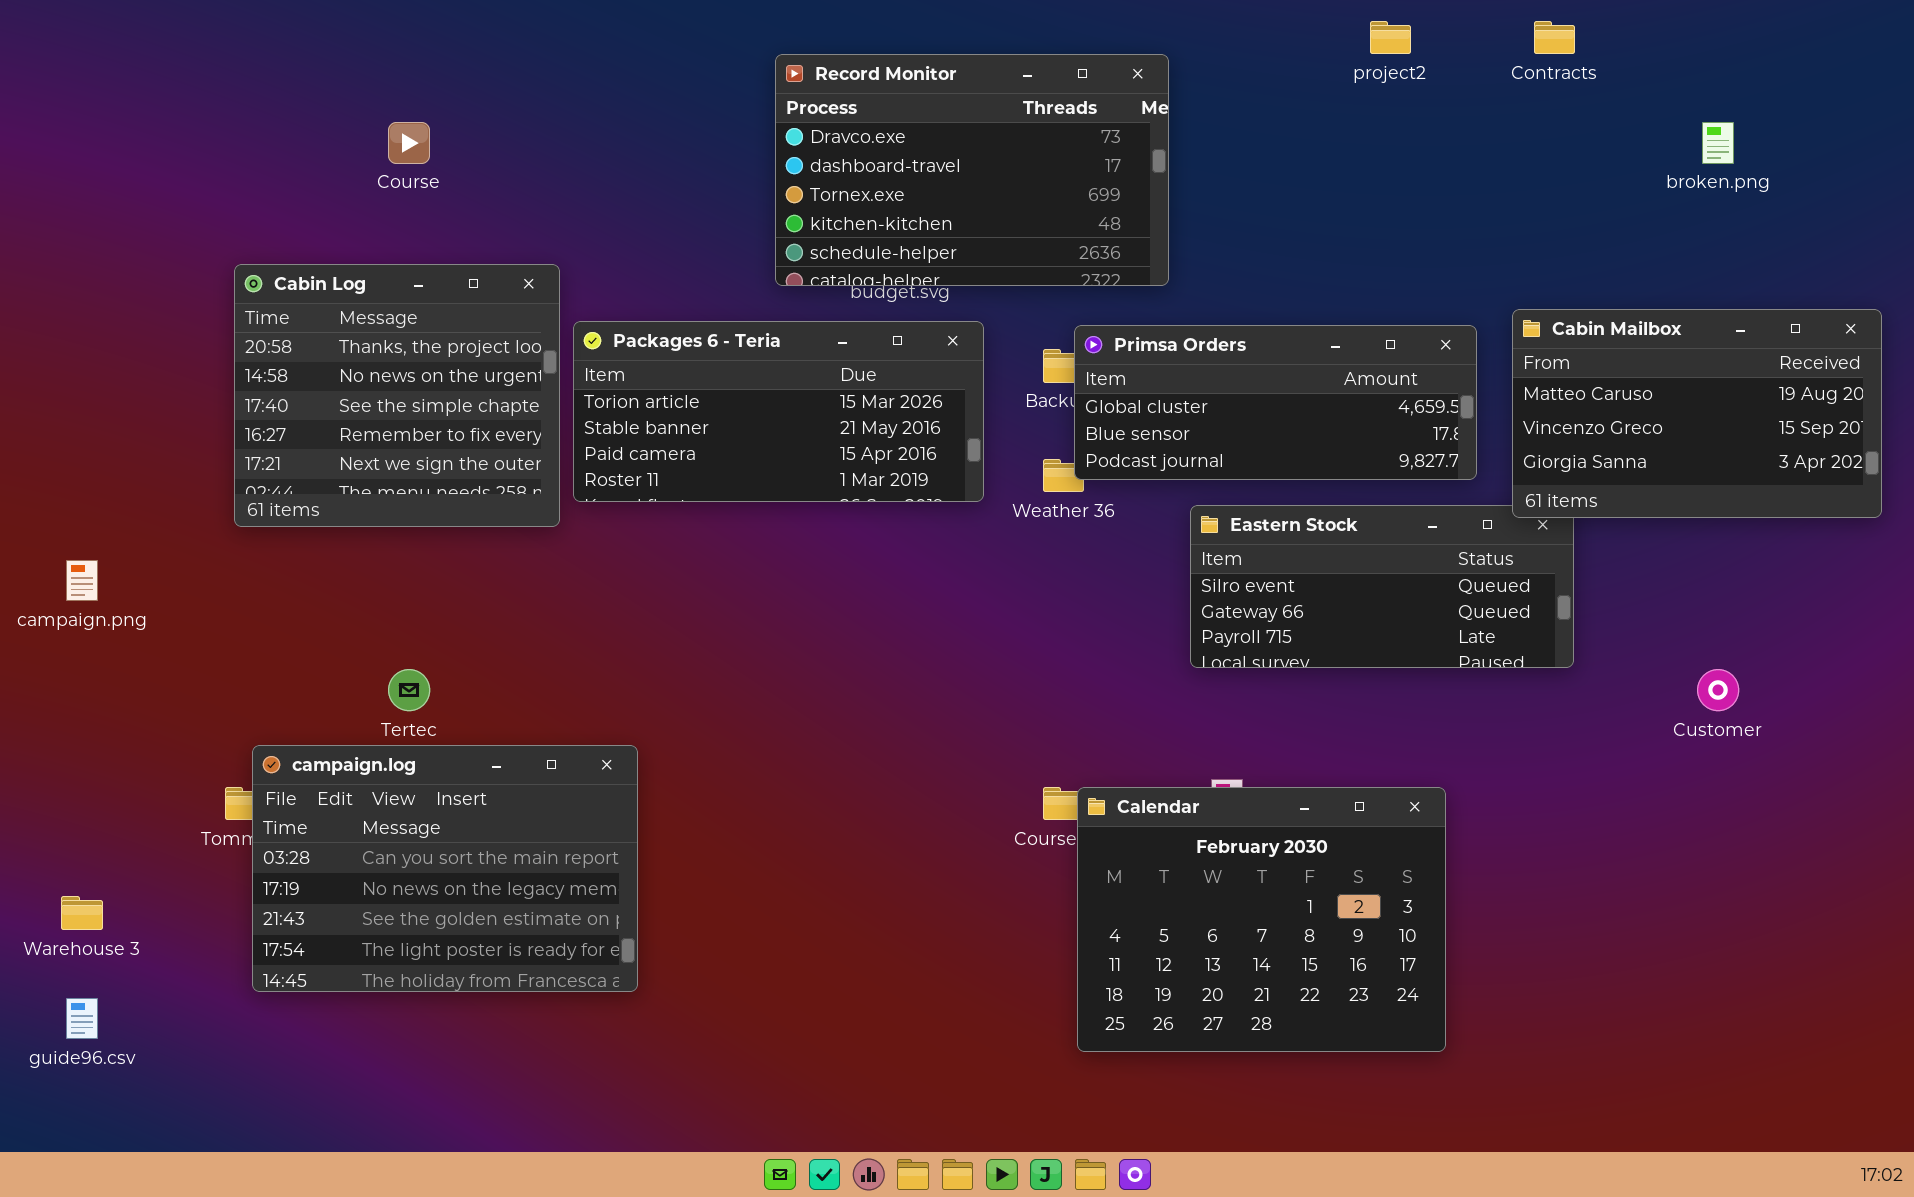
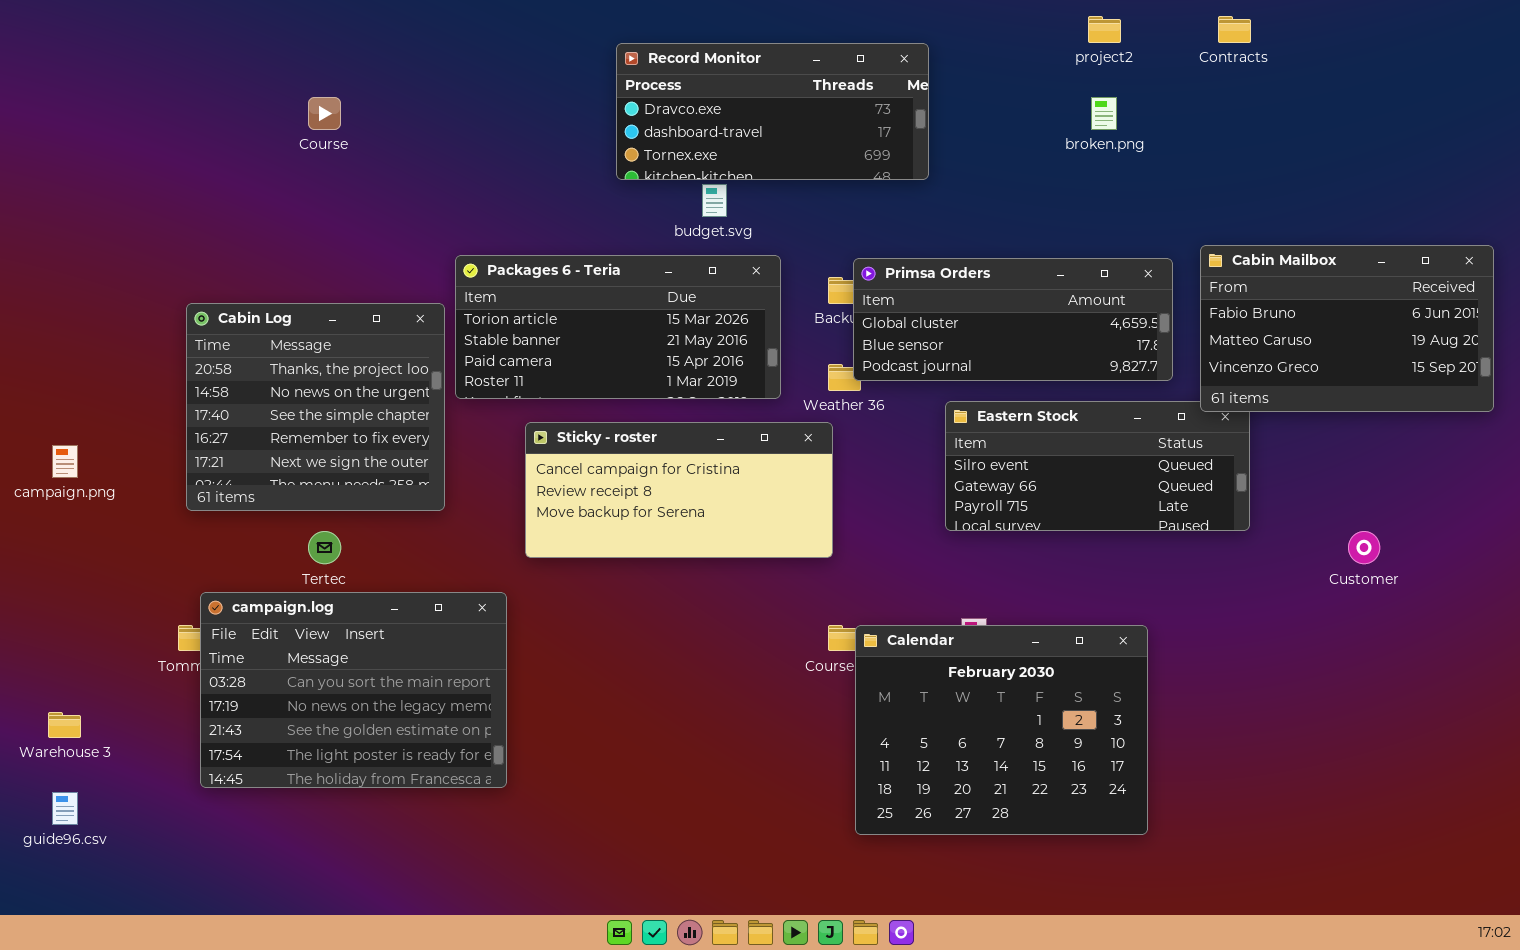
Record Monitor: [775,54,1169,286] -> [616,43,929,180], resized
broken.png: [1702,122,1734,164] -> [1091,97,1117,130], moved
Cabin Log: [234,264,560,527] -> [186,303,445,511], moved
Cabin Mailbox: [1512,309,1882,518] -> [1200,245,1494,412], scrolled up 1 row
Sticky - roster: none -> [525,422,833,558], opened

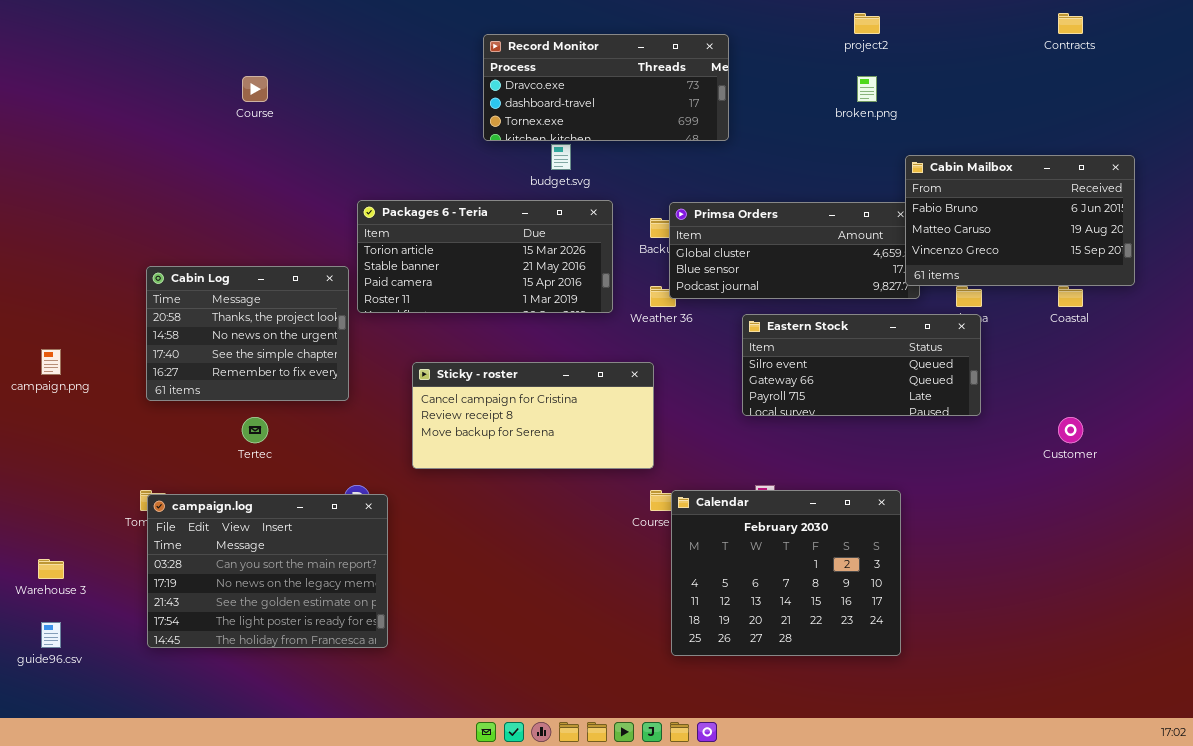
Contracts: [1218,16,1251,43] -> [1058,13,1083,34], moved
Cabin Mailbox: [1200,245,1494,412] -> [905,155,1135,286], moved
Cabin Log: [186,303,445,511] -> [146,266,349,401], resized
Sticky - roster: [525,422,833,558] -> [412,362,654,469], moved
campaign.log: [200,592,507,788] -> [147,494,388,648], moved

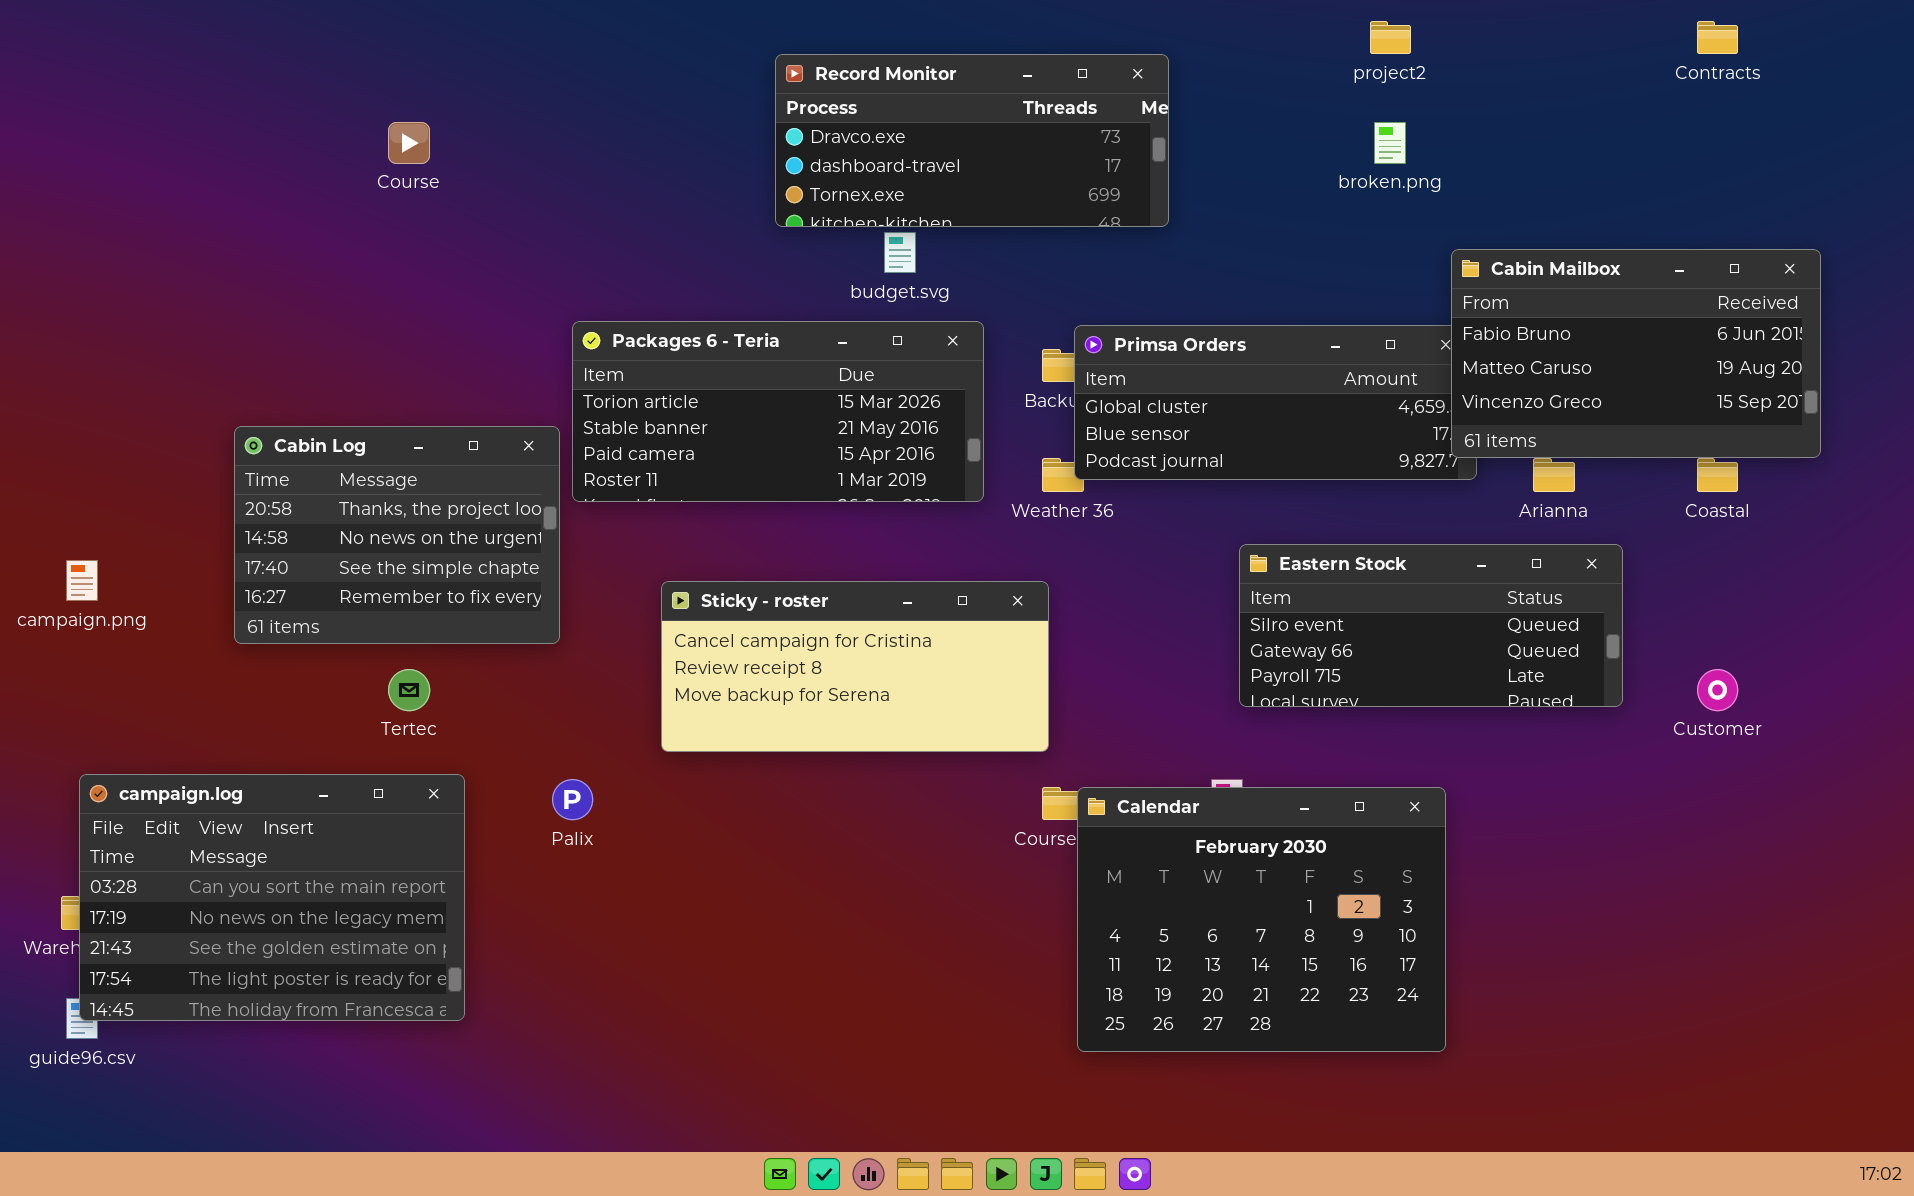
Eastern Stock: [742,314,981,416] -> [1239,544,1623,707], moved
campaign.log: [147,494,388,648] -> [79,774,465,1021], moved

